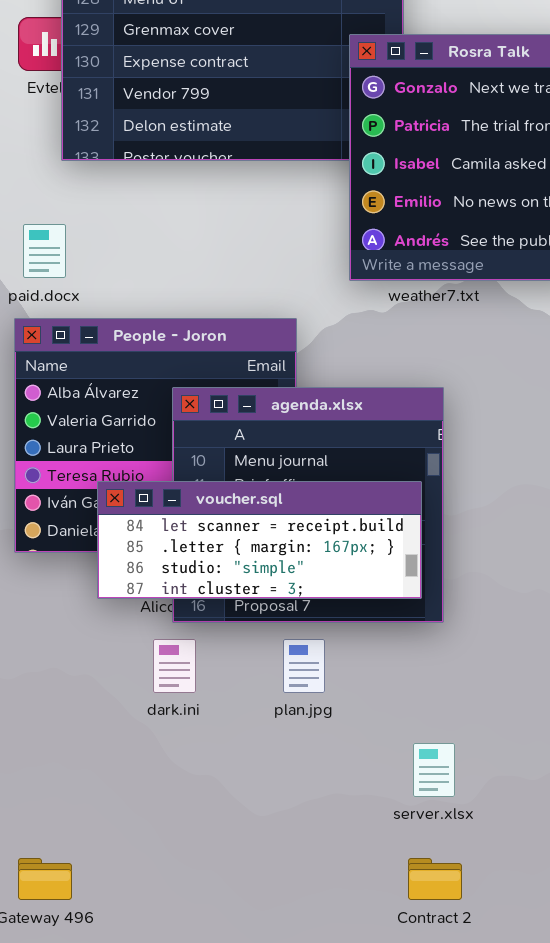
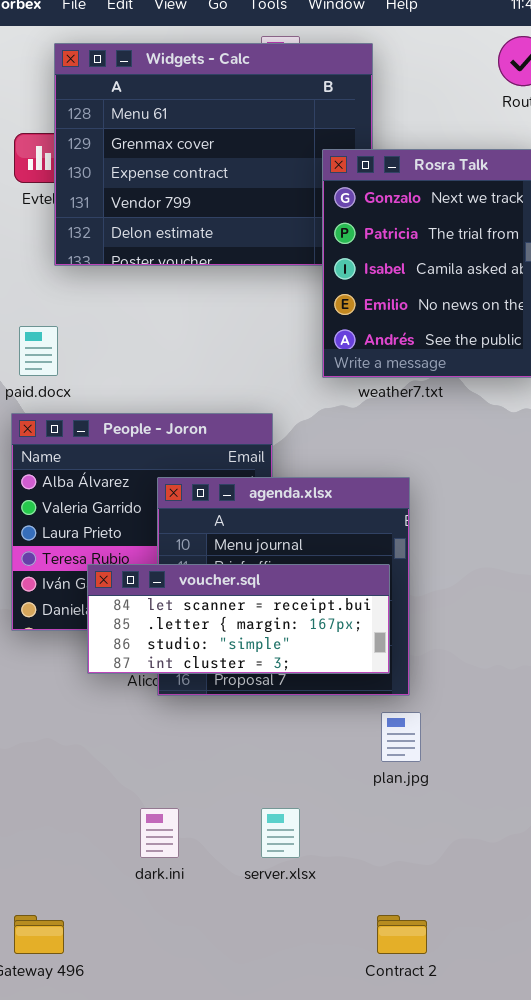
dark.ini: [153,639,196,693] -> [140,808,179,858], moved
plan.jpg: [283,639,325,693] -> [381,712,421,762], moved
server.xlsx: [413,743,455,797] -> [261,808,300,858], moved

